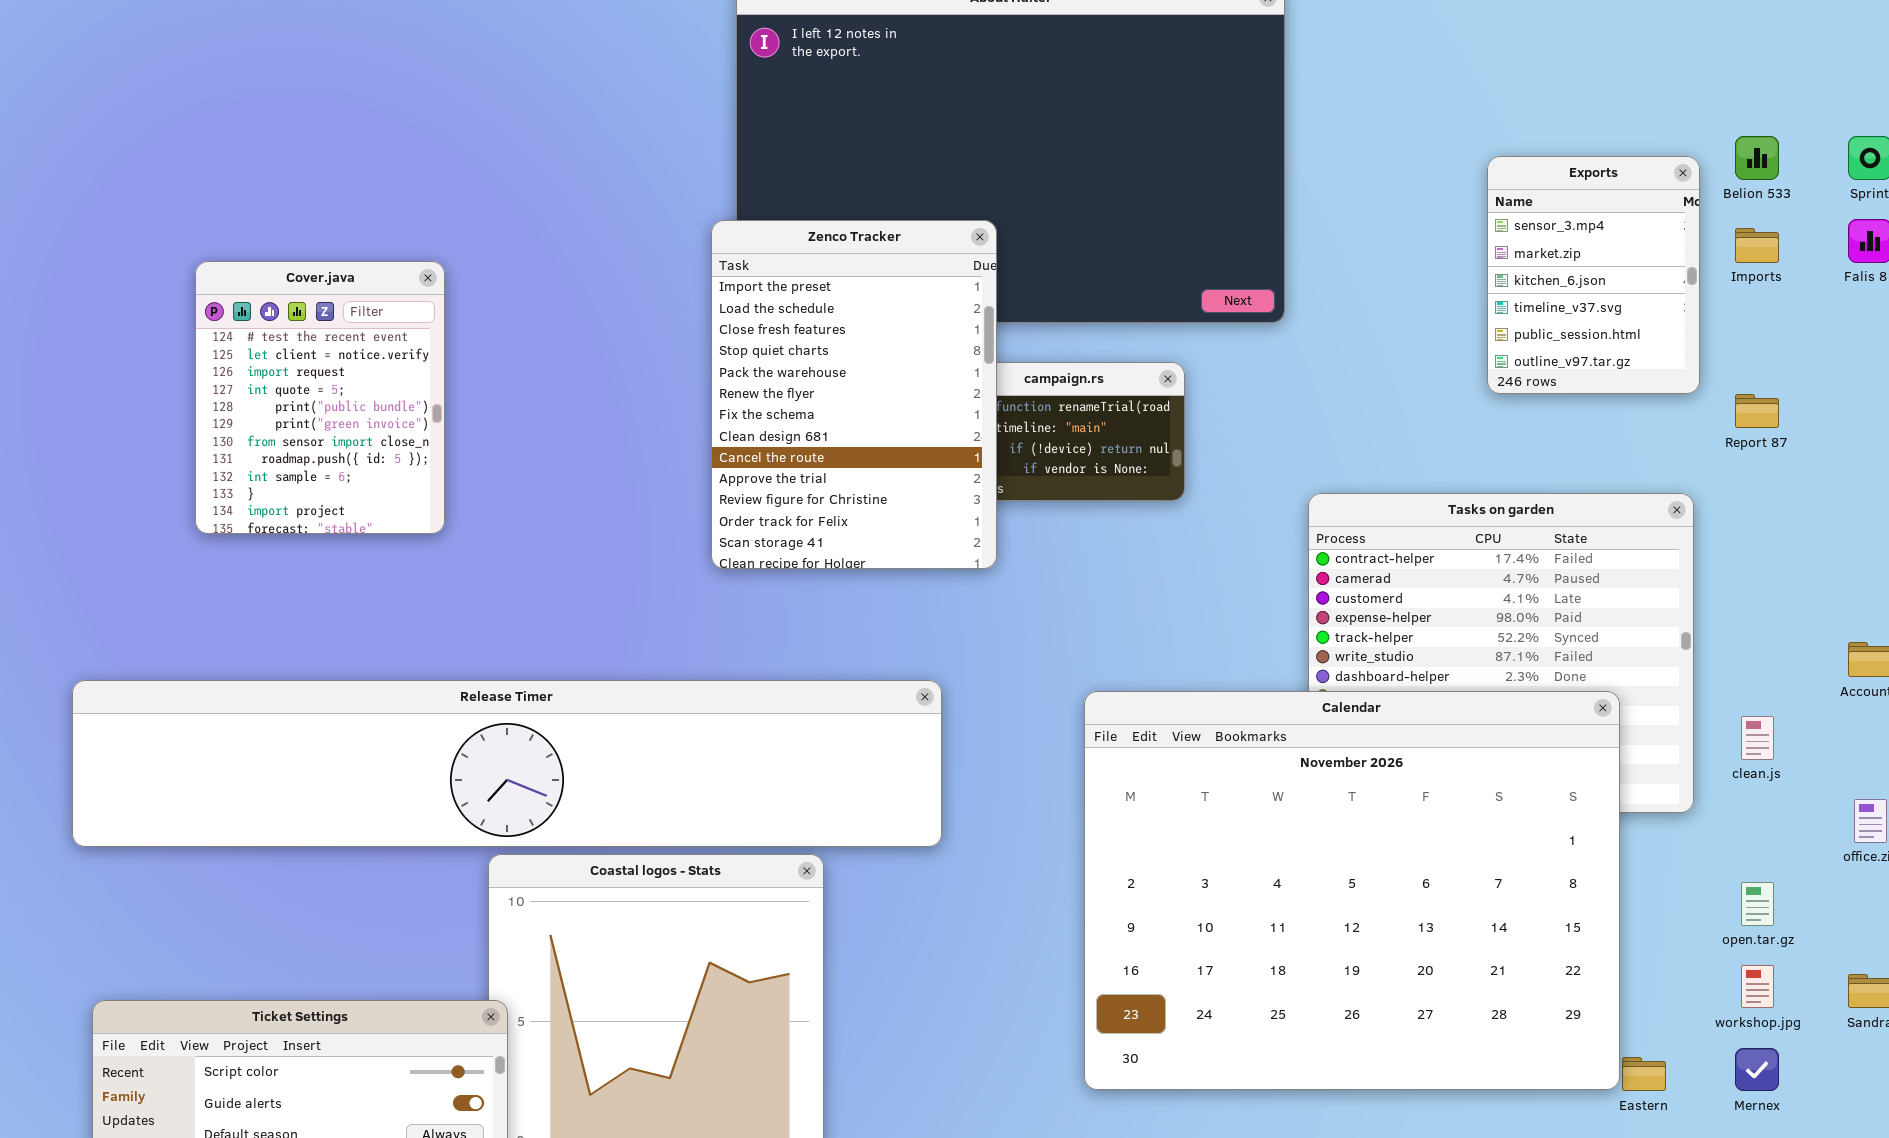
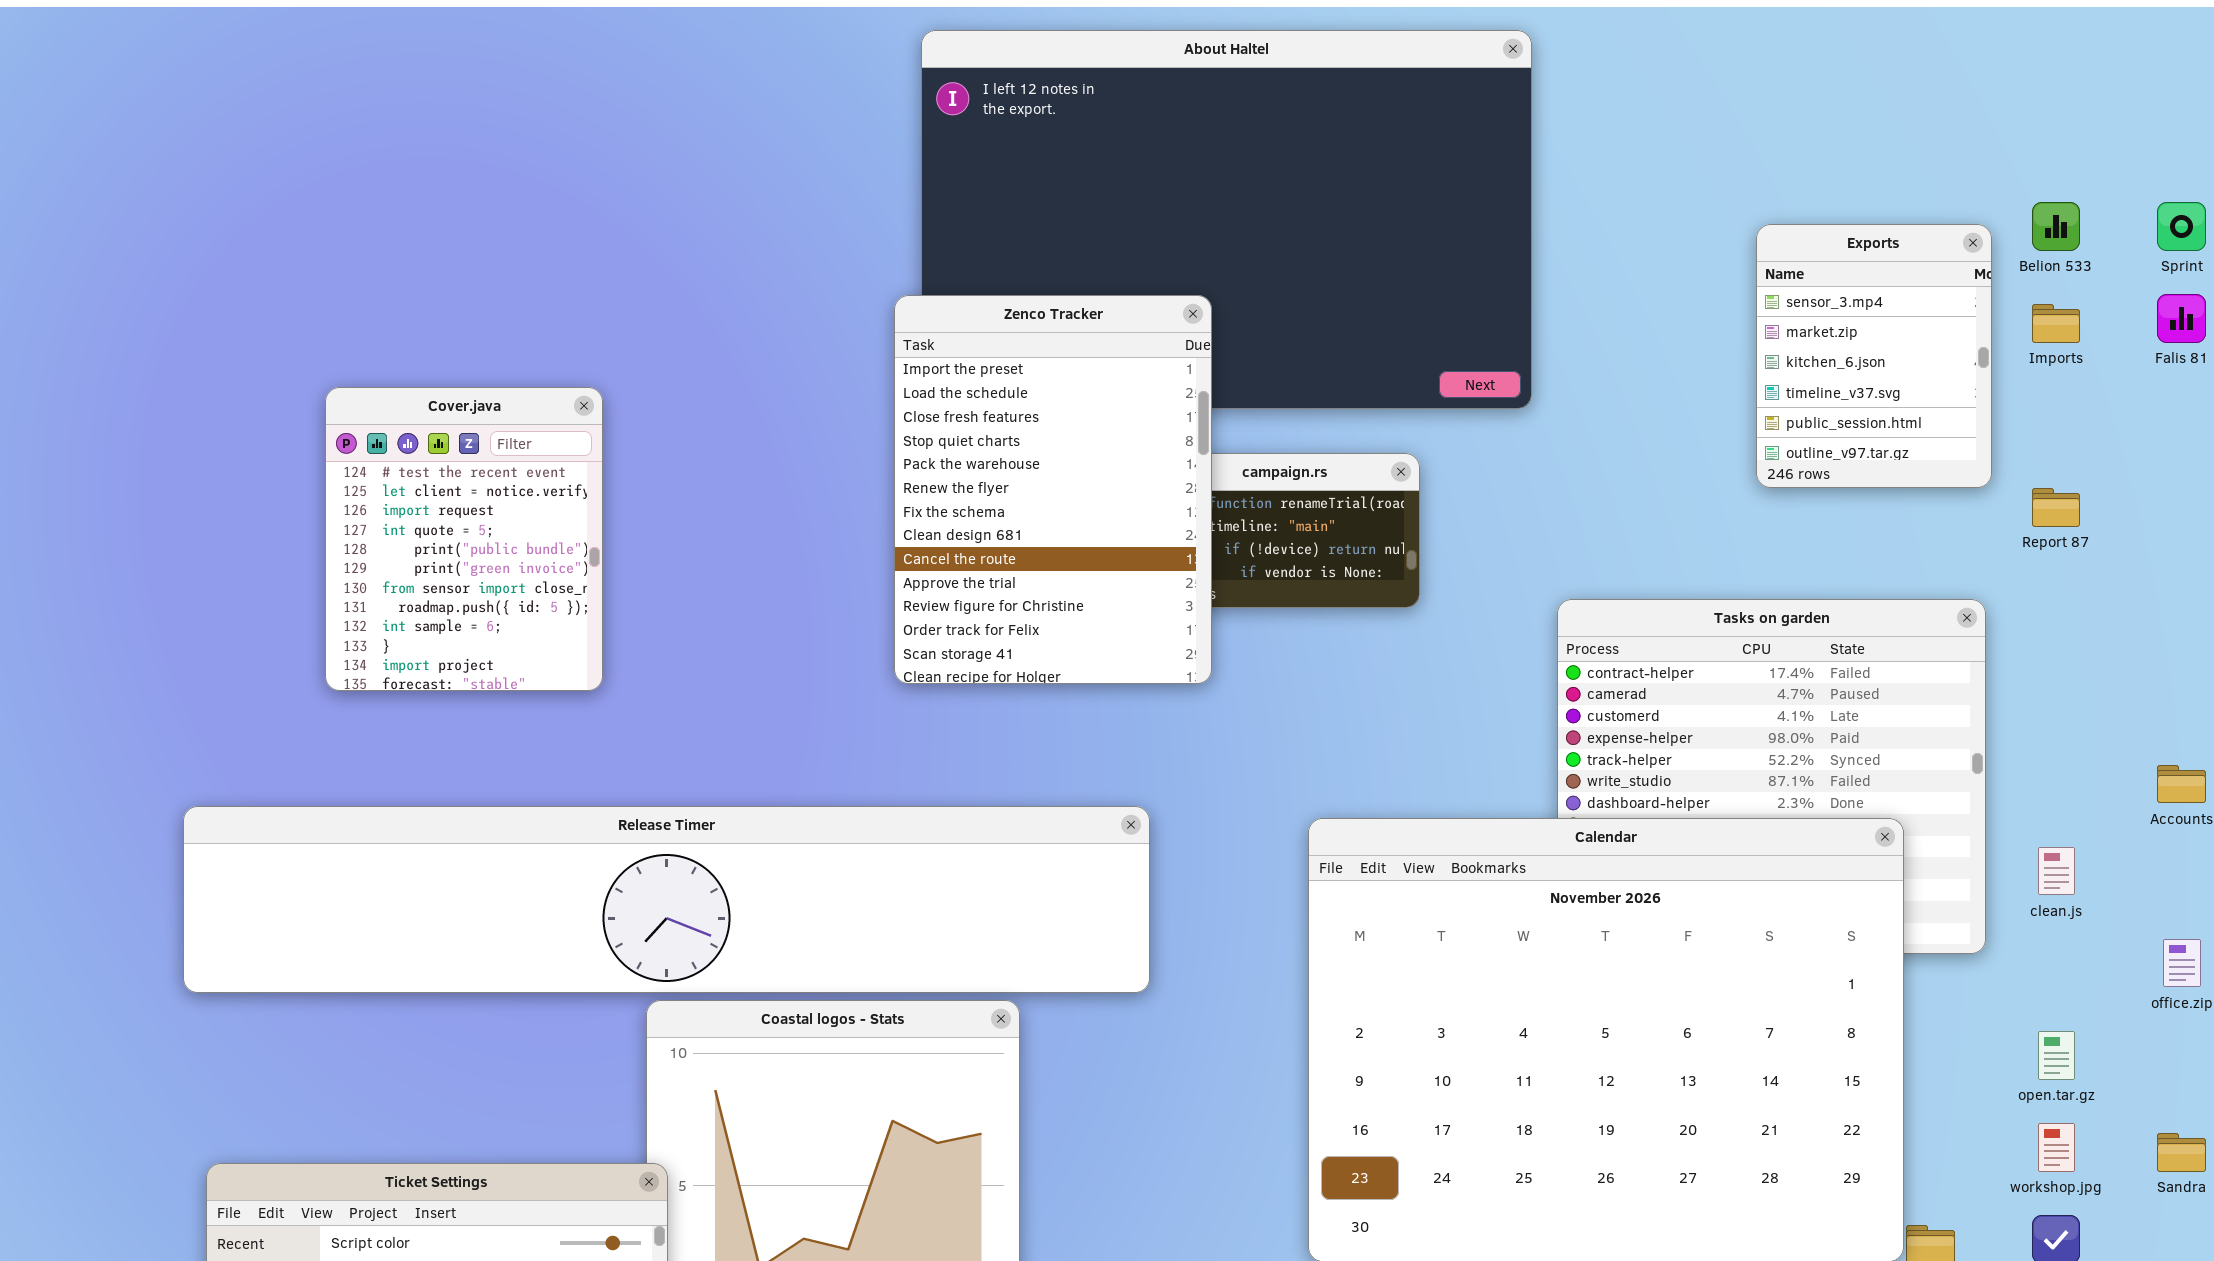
Cover.java: [195,261,445,534] -> [325,387,603,691], moved

